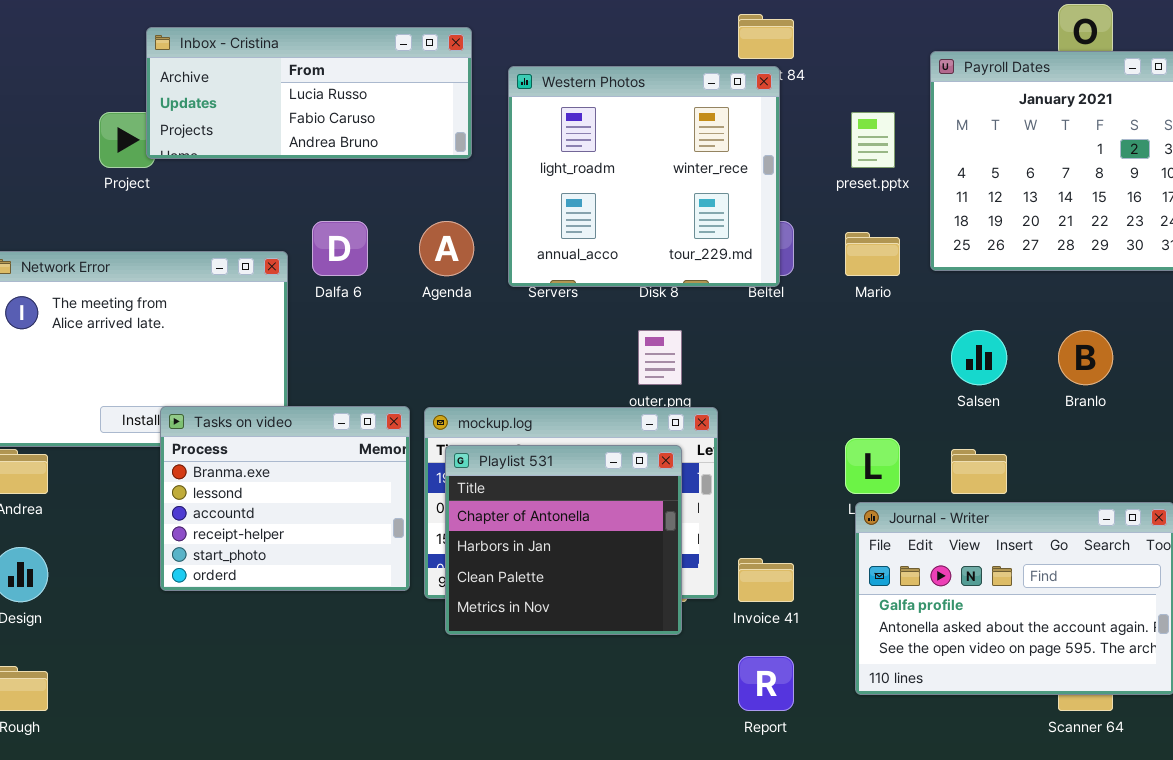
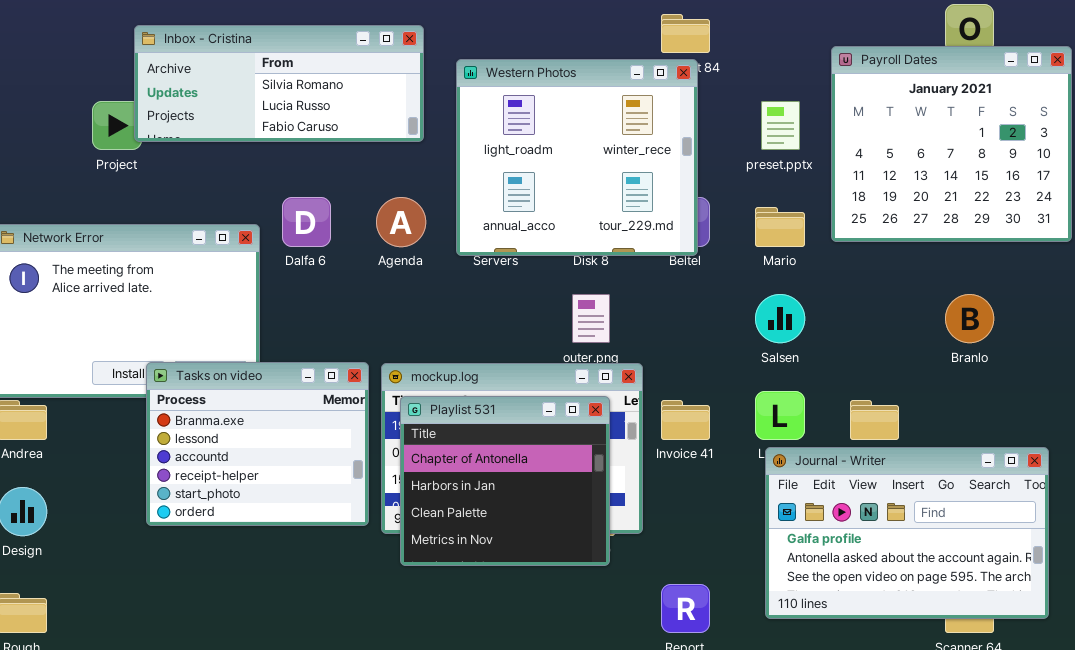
Inbox - Cristina: [146,27,472,159] -> [134,25,424,142], scrolled up 1 row
Salsen: [951,330,1007,385] -> [755,294,805,343], moved
Invoice 41: [738,558,794,602] -> [661,400,710,440], moved

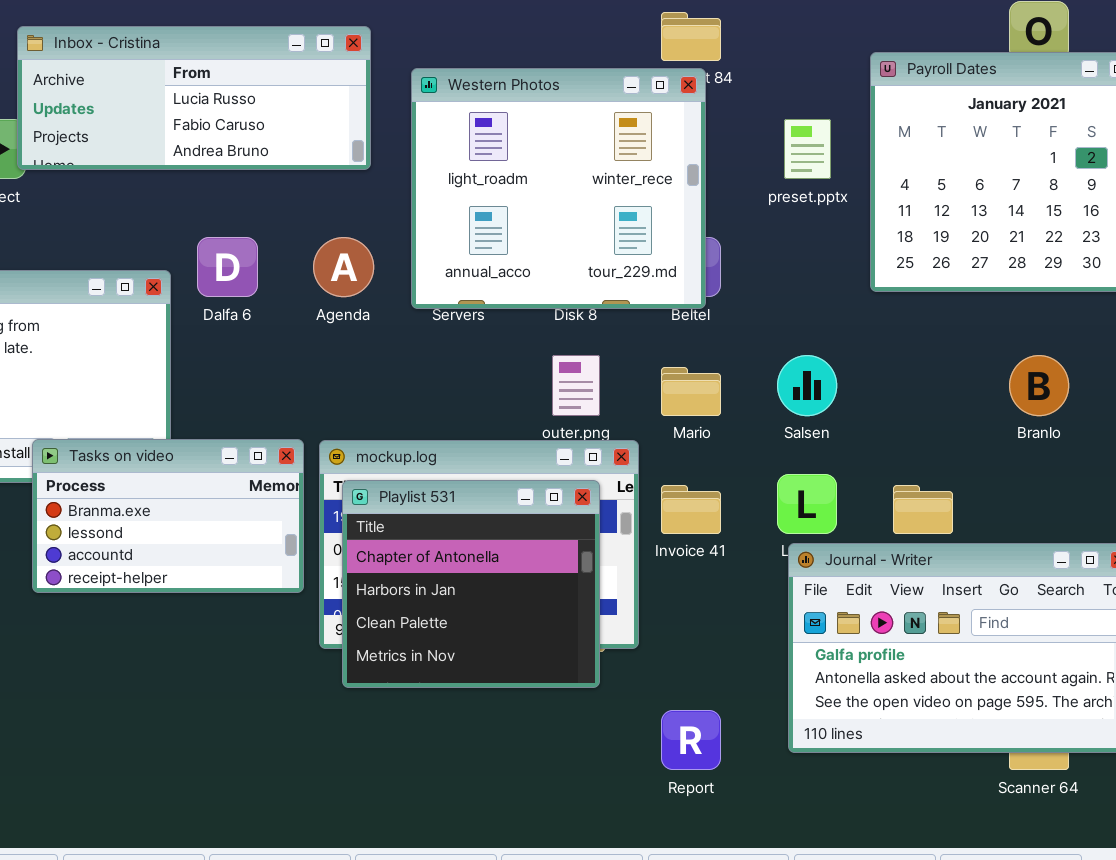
Inbox - Cristina: [134,25,424,142] -> [17,26,371,170], scrolled down 1 row
Mario: [755,207,805,247] -> [661,367,721,416], moved
Tasks on video: [146,362,369,526] -> [32,439,304,593], resized

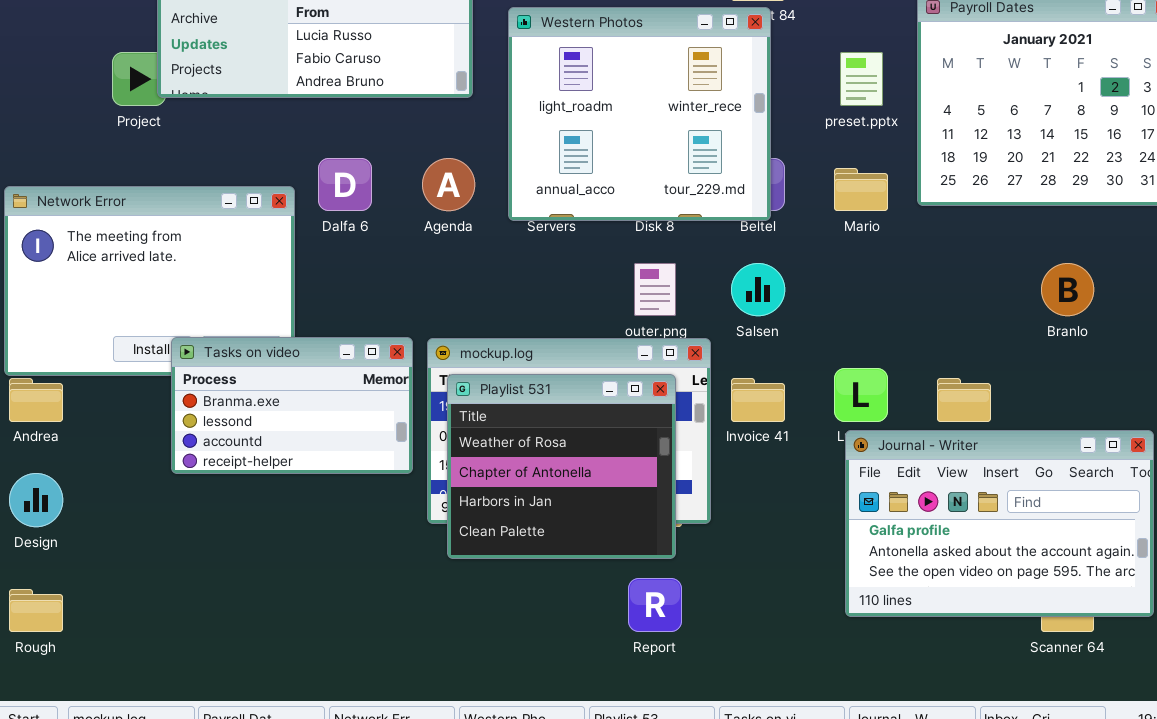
Salsen: [777,355,837,416] -> [731,263,785,316], moved
Mario: [661,367,721,416] -> [834,168,888,211], moved
Playlist 531: [342,480,600,688] -> [447,374,676,559], scrolled up 1 row
Report: [661,710,721,770] -> [628,578,682,632], moved

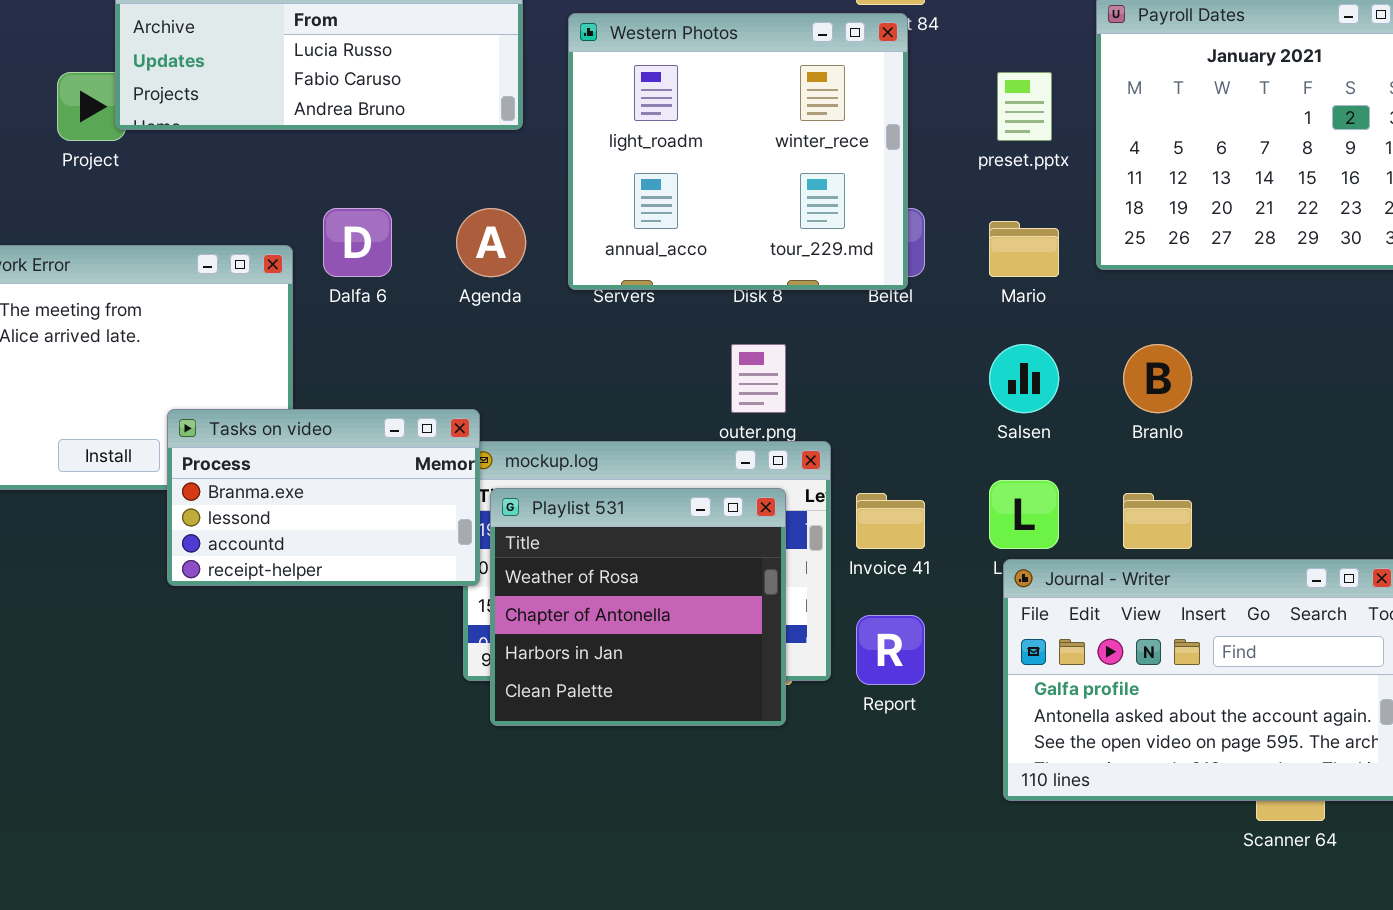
Salsen: [731,263,785,316] -> [989,344,1059,413], moved
Branlo: [1041,263,1094,316] -> [1123,344,1192,413], moved
Tasks on video: [171,337,413,474] -> [167,409,480,586], moved
Report: [628,578,682,632] -> [856,615,925,685], moved

